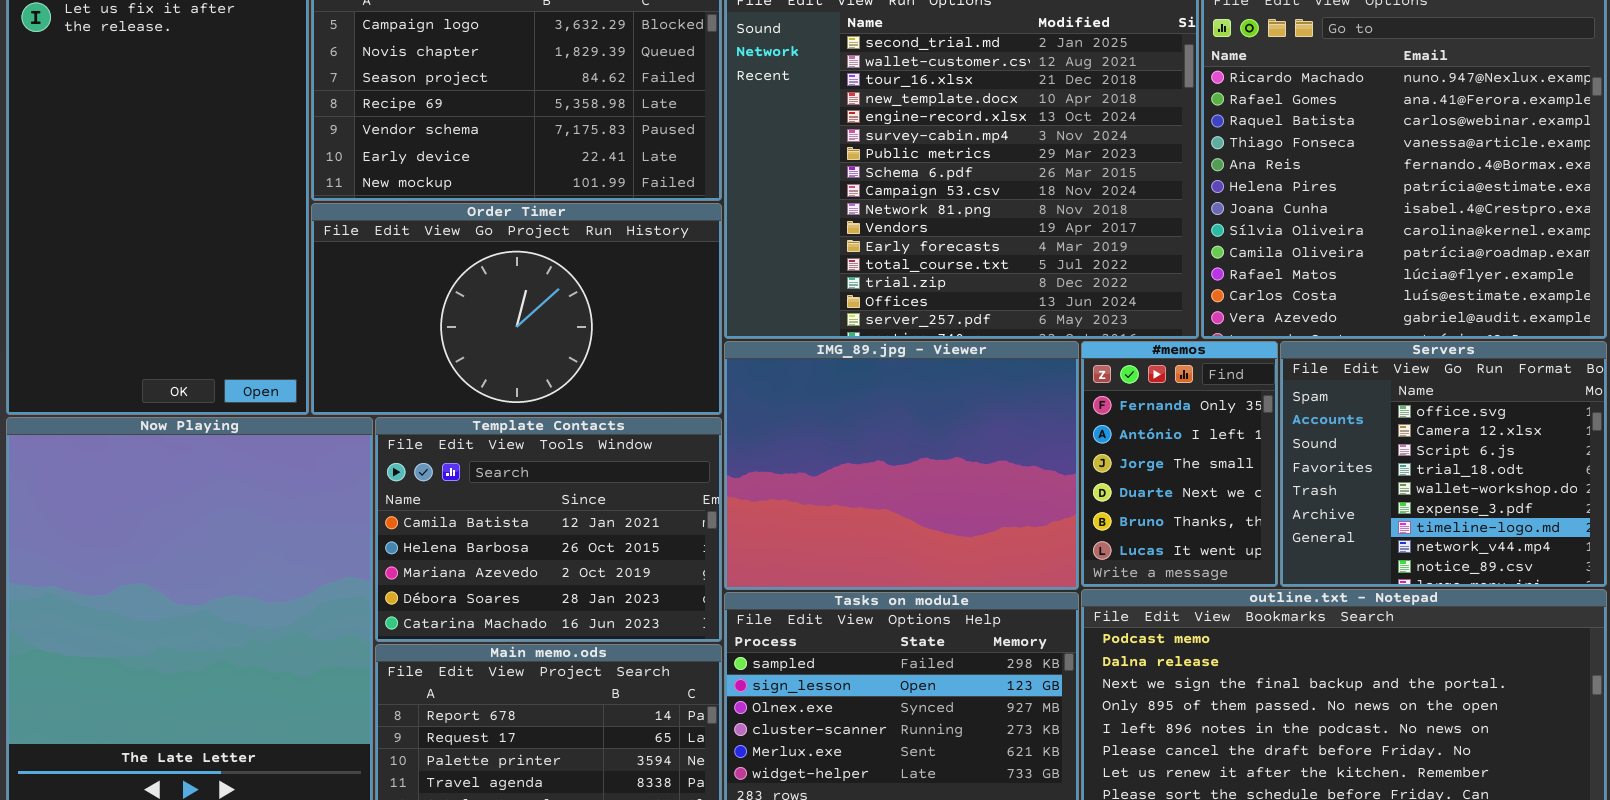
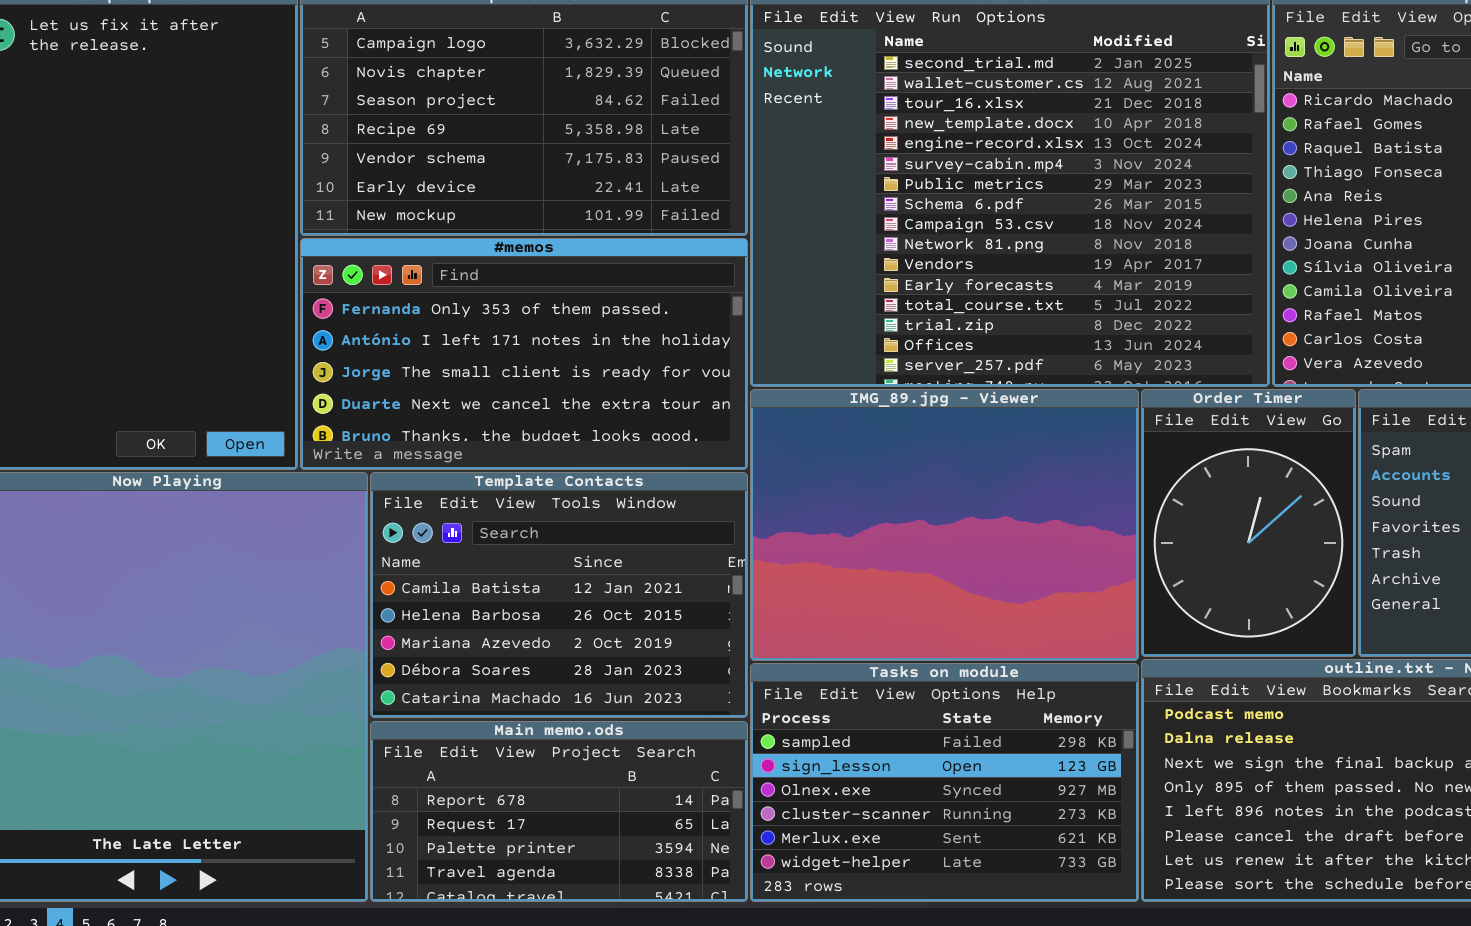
Order Timer: [311,203,722,415] -> [1141,389,1356,657], moved, resized
#memos: [1081,341,1278,587] -> [300,238,748,470], moved, resized

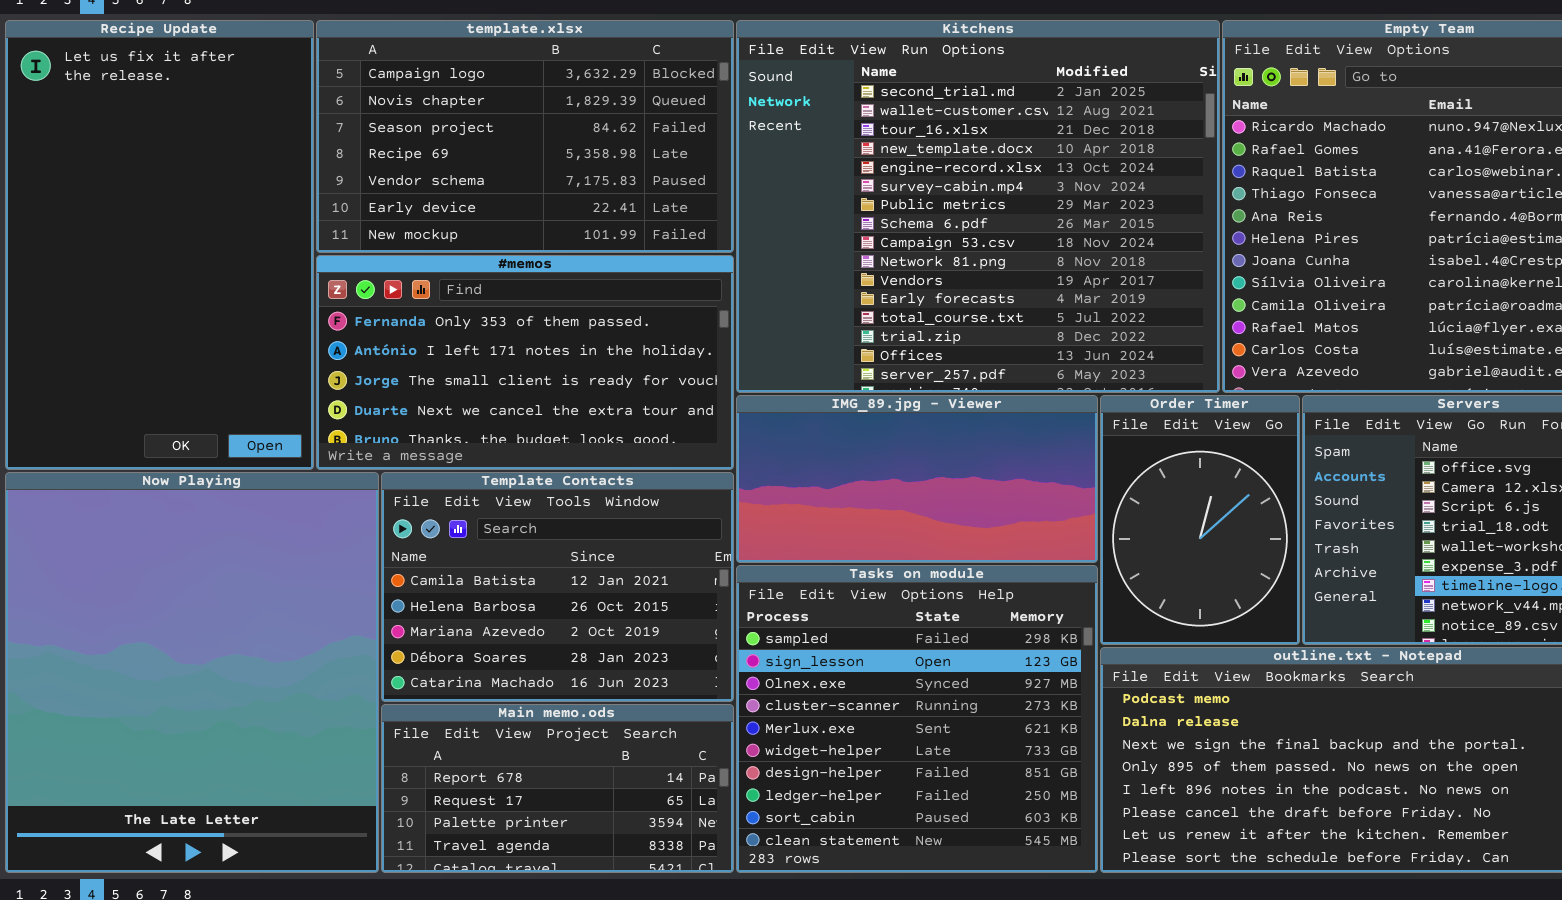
IMG_89.jpg - Viewer: [750,389,1139,661] -> [736,395,1098,563], resized
Tasks on module: [750,663,1139,902] -> [736,565,1098,873], resized

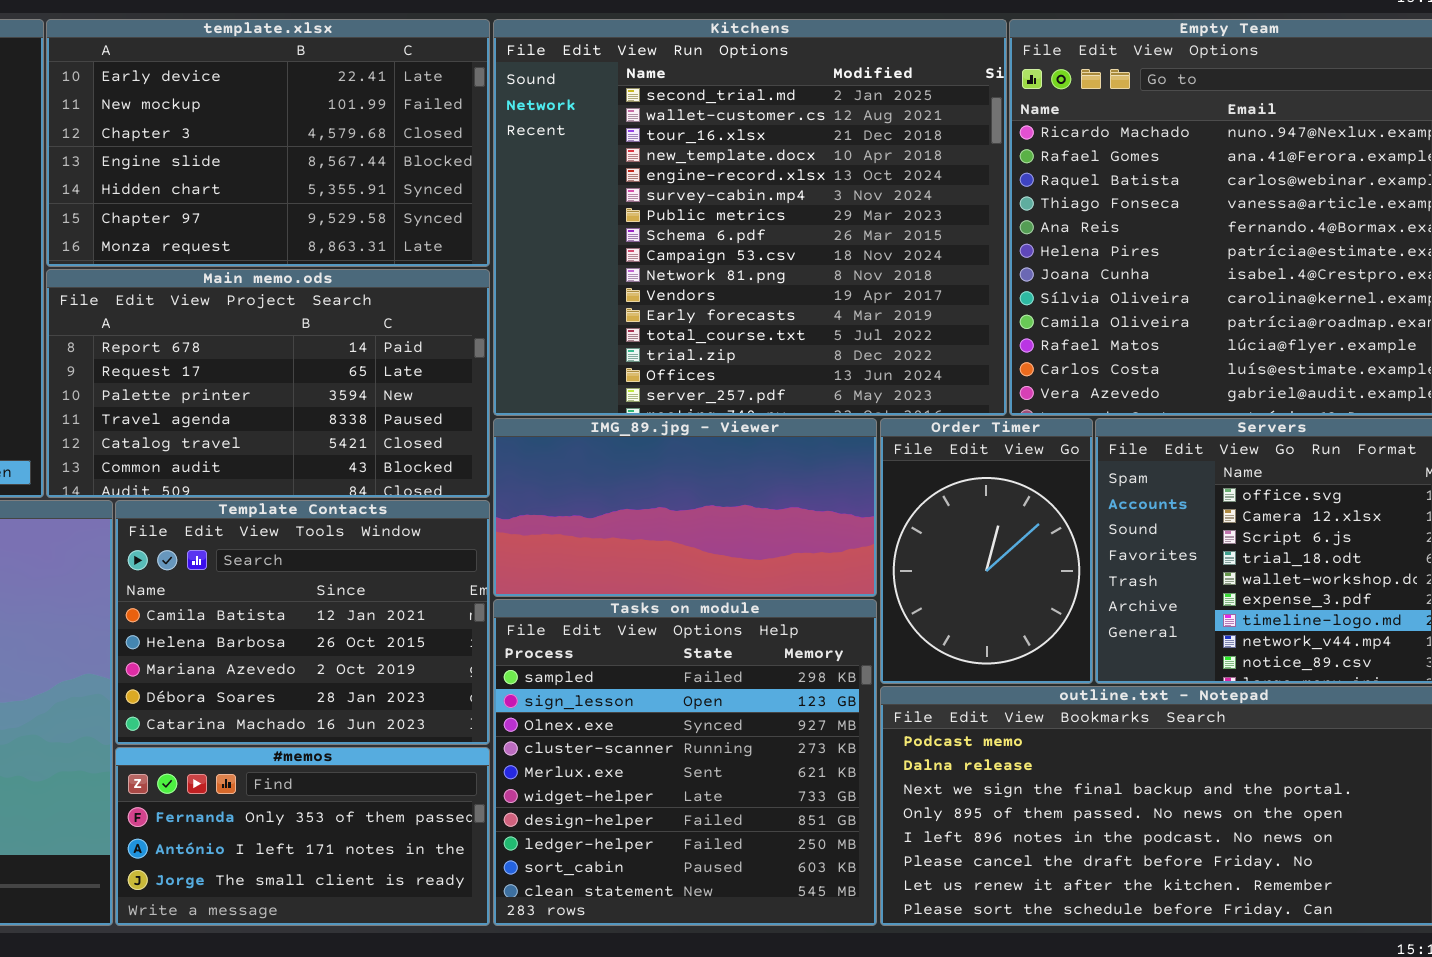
template.xlsx: [316,20,734,253] -> [46,19,490,267], scrolled down 5 rows
#memos: [316,255,734,470] -> [115,747,490,926], moved, resized
Main memo.ods: [381,704,734,873] -> [46,269,490,498], moved, resized

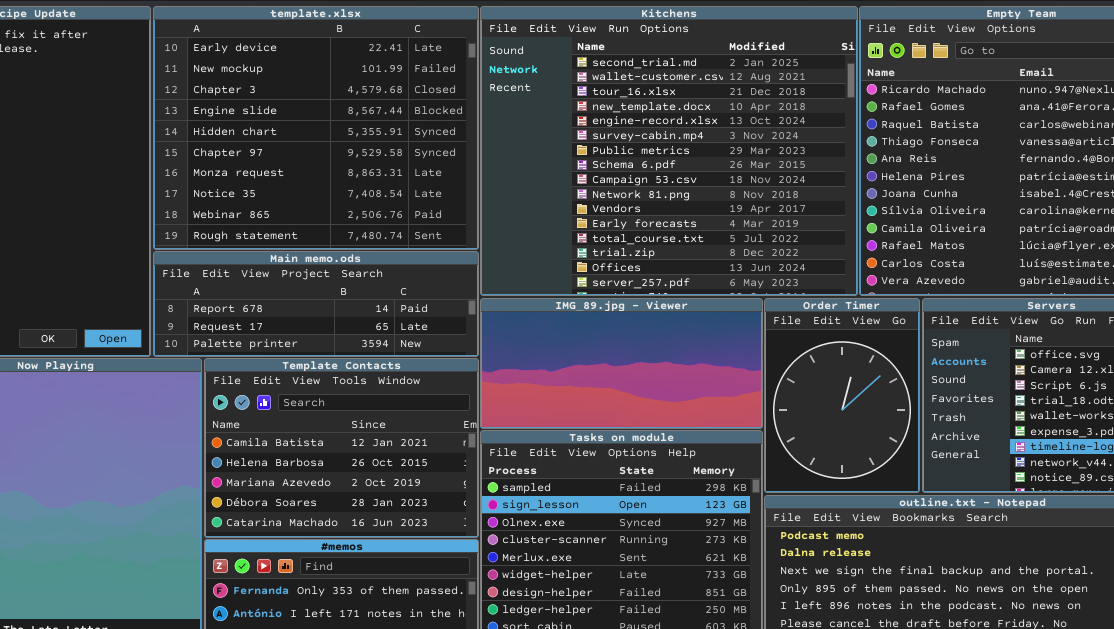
template.xlsx: [46,19,490,267] -> [153,6,479,250], resized
Main memo.ods: [46,269,490,498] -> [153,251,479,357], resized

